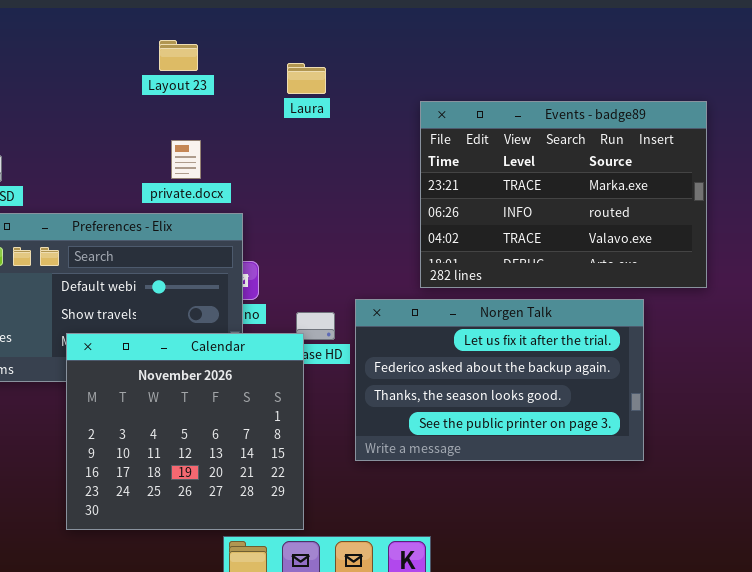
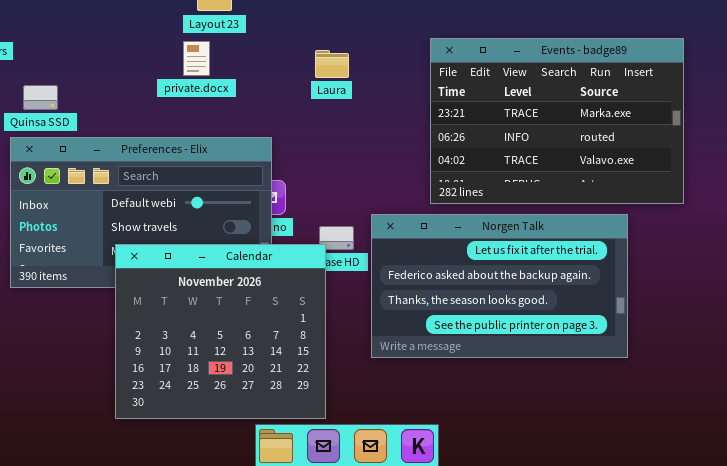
Laura: [287,63,326,94] -> [315,50,349,78], moved
private.docx: [171,140,201,179] -> [183,41,210,76], moved

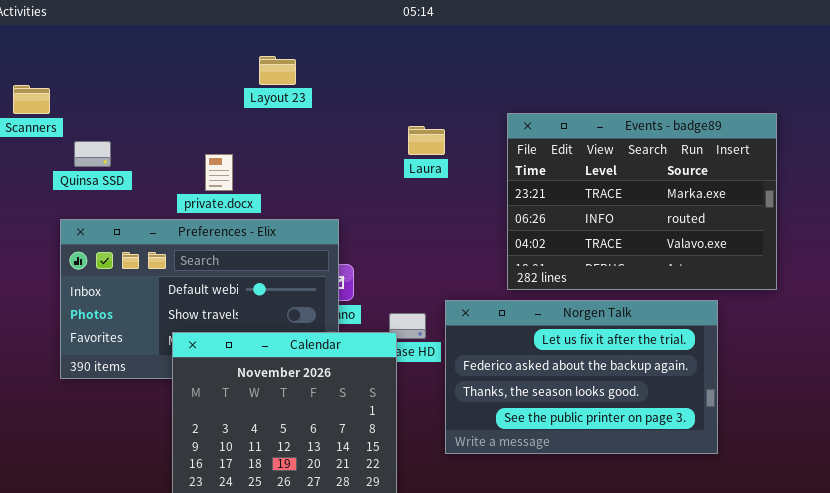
private.docx: [183,41,210,76] -> [205,154,233,191], moved
Laura: [315,50,349,78] -> [408,126,445,155], moved
Quinsa SSD: [23,85,58,110] -> [74,141,111,167], moved

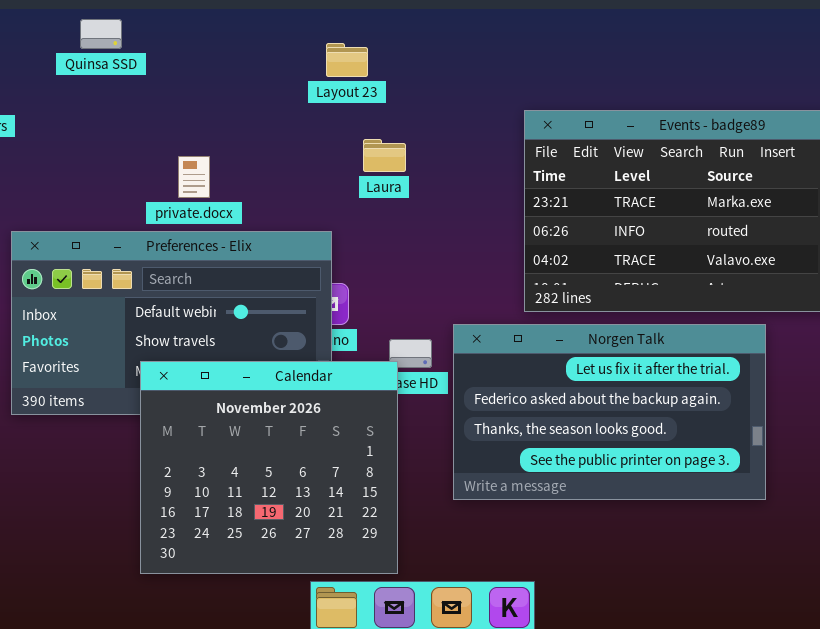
Layout 23: [259,56,296,85] -> [326,43,368,77], moved
Laura: [408,126,445,155] -> [363,139,406,172], moved
Quinsa SSD: [74,141,111,167] -> [80,19,122,49], moved

